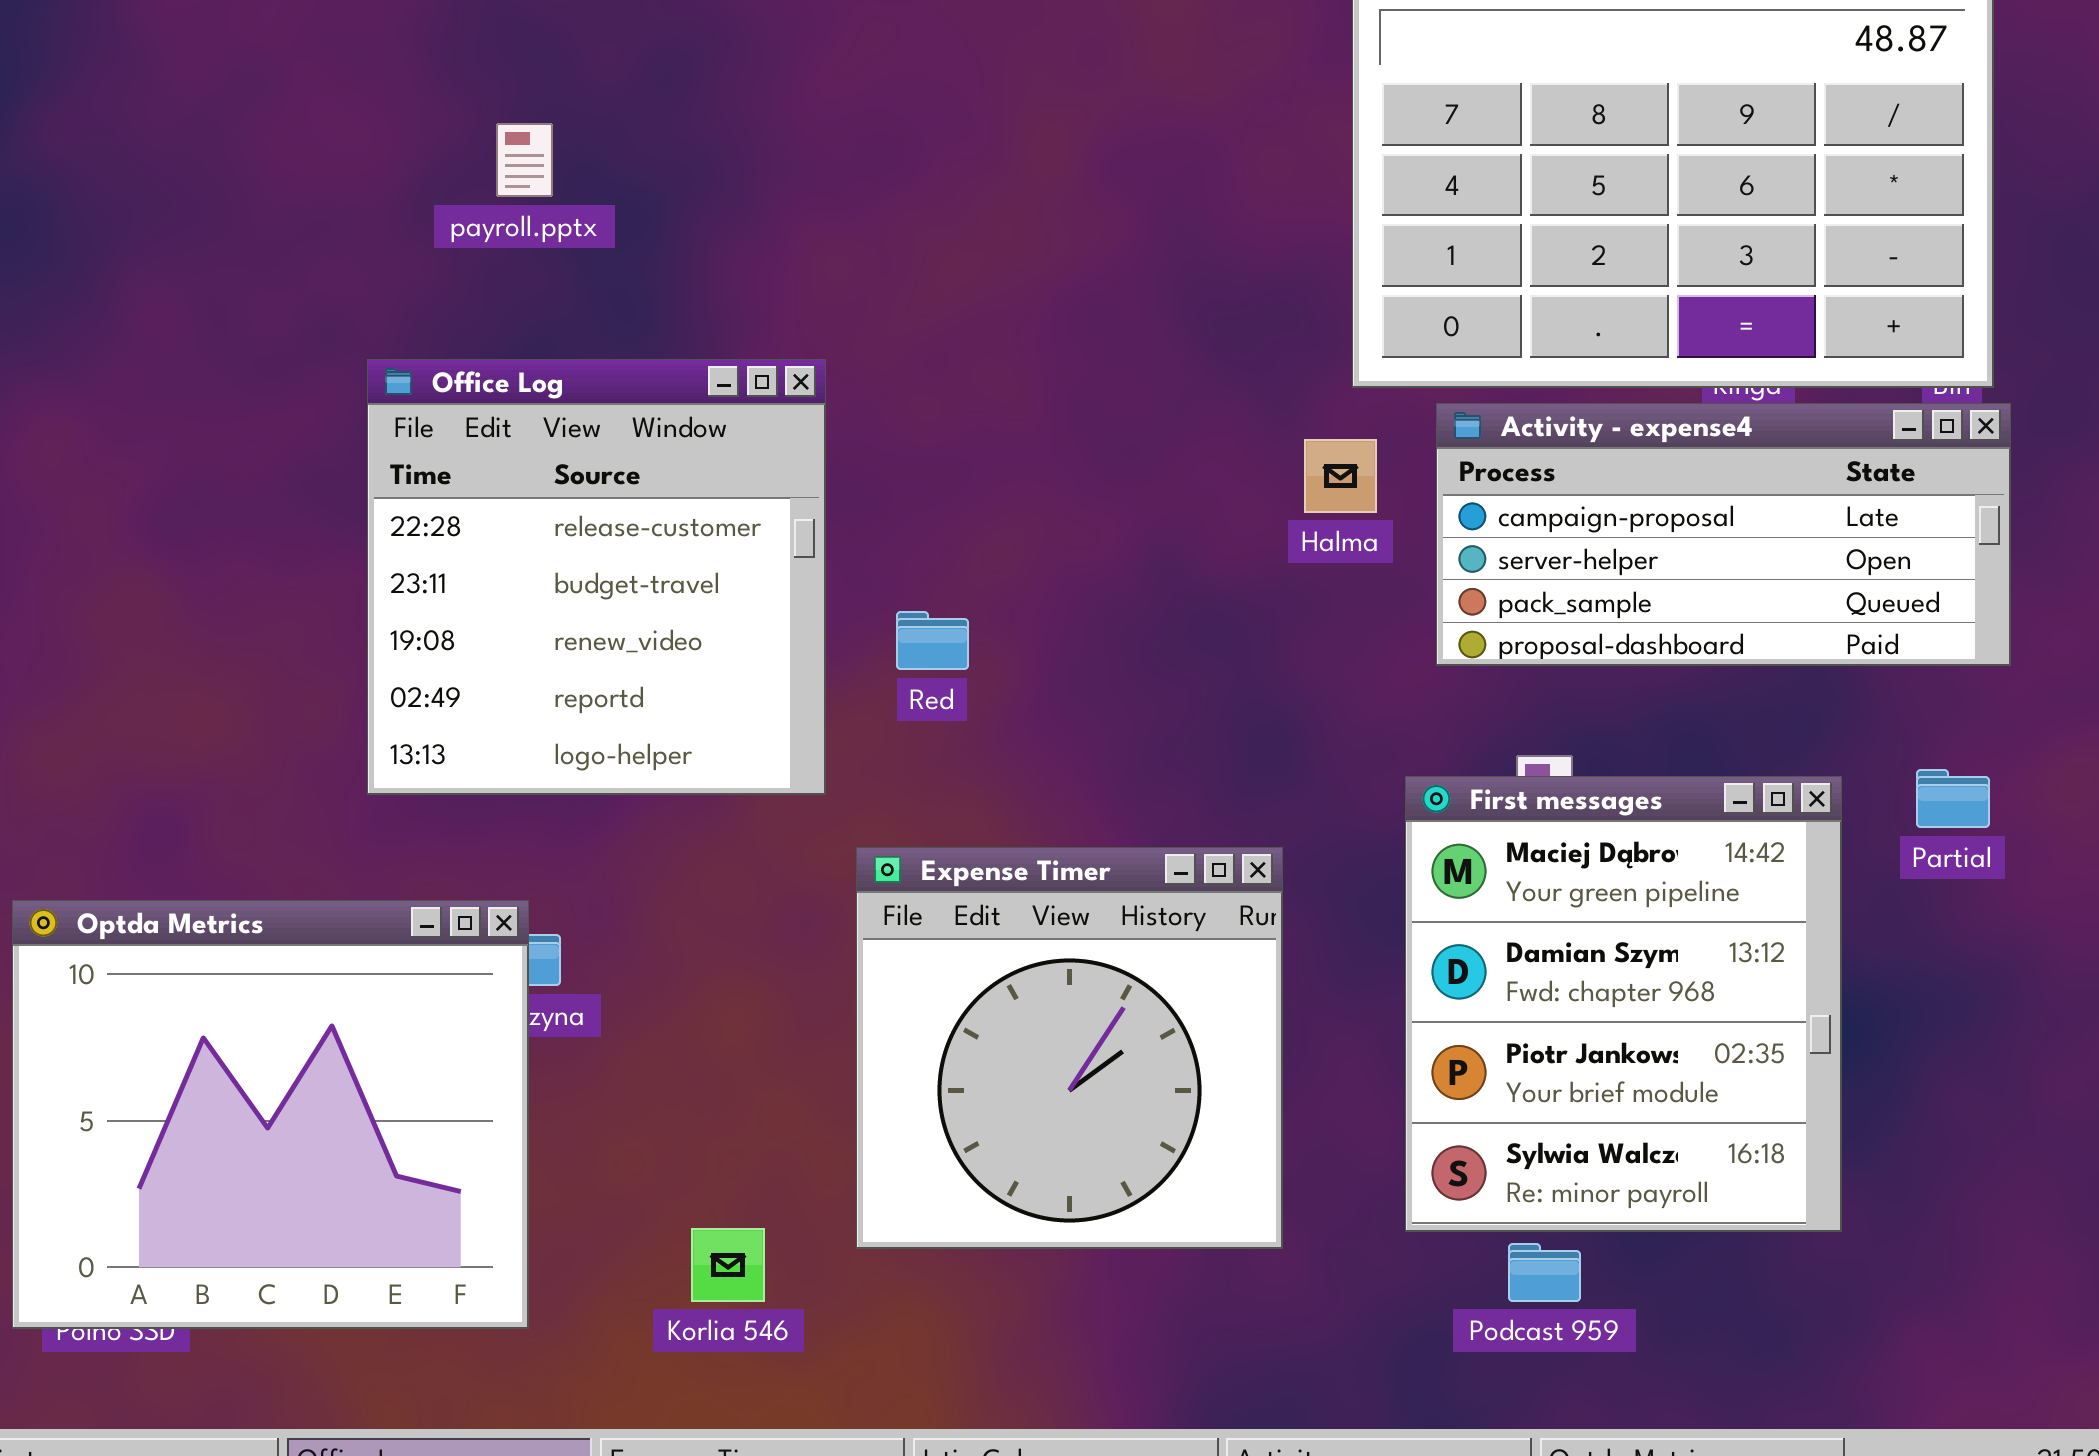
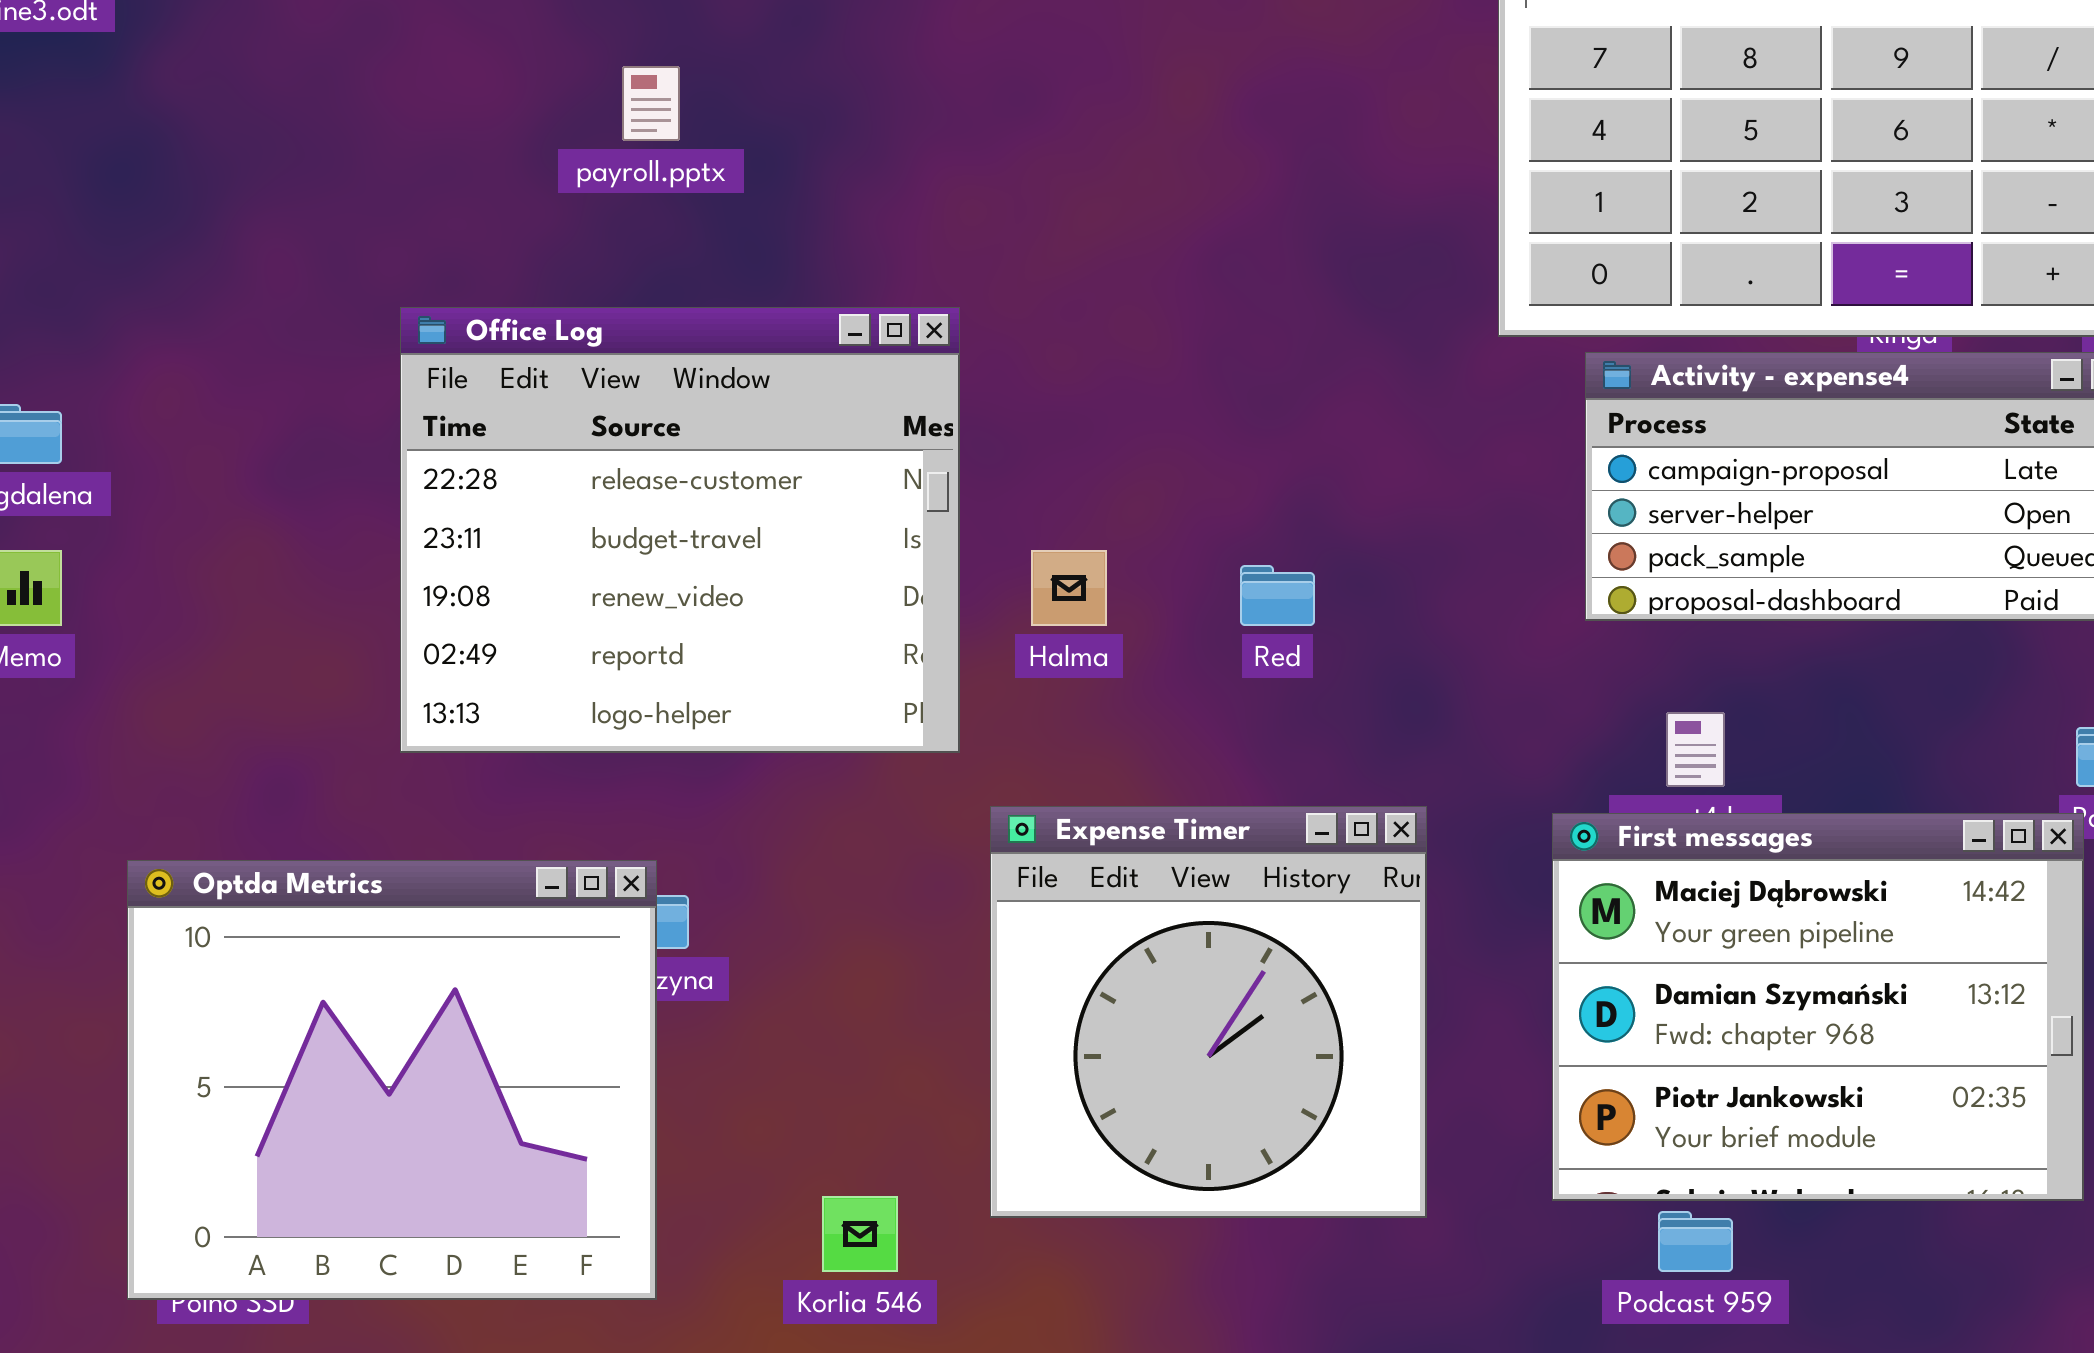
Office Log: [367,359,826,795] -> [400,307,960,753], resized
Halma: [1304,439,1377,513] -> [1031,550,1107,626], moved
Red: [896,611,969,670] -> [1240,565,1315,626], moved
First messages: [1405,776,1842,1232] -> [1552,813,2084,1201], resized

